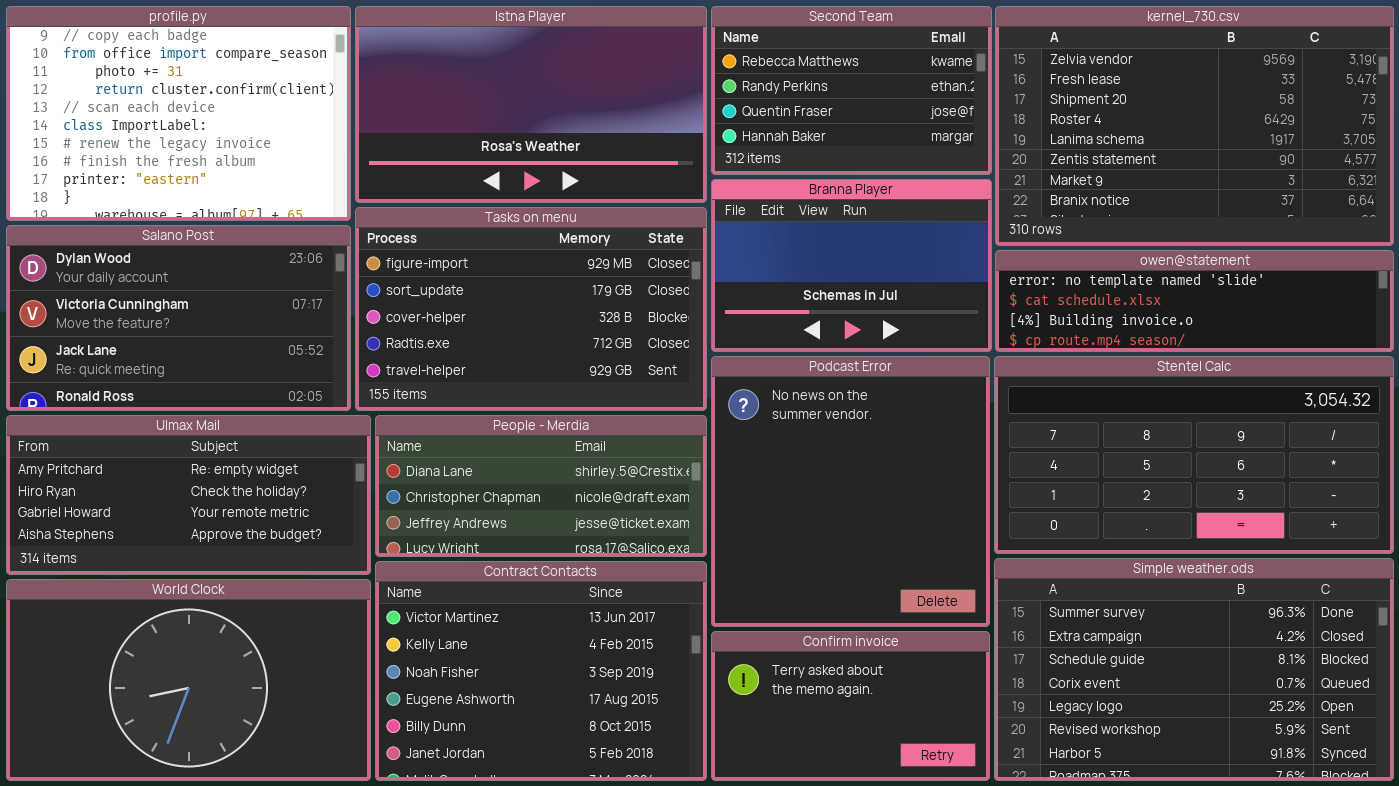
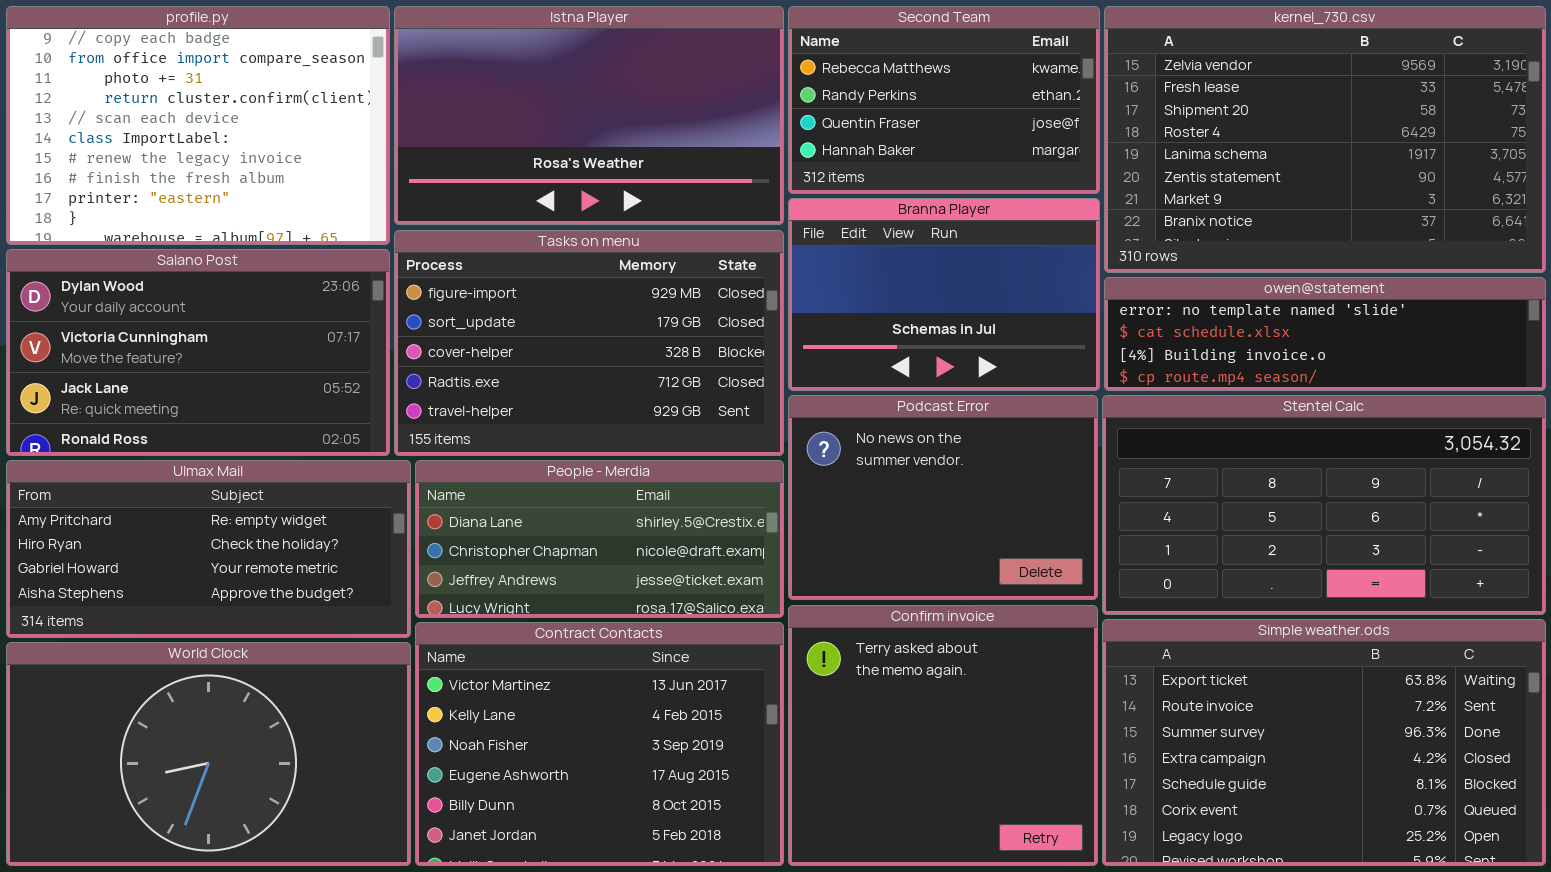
Podcast Error: [711,356,990,627] -> [788,395,1098,600], resized
Simple weather.ods: [994,558,1394,781] -> [1102,619,1546,866], scrolled up 2 rows
Confirm invoice: [711,631,990,781] -> [788,605,1098,866], resized

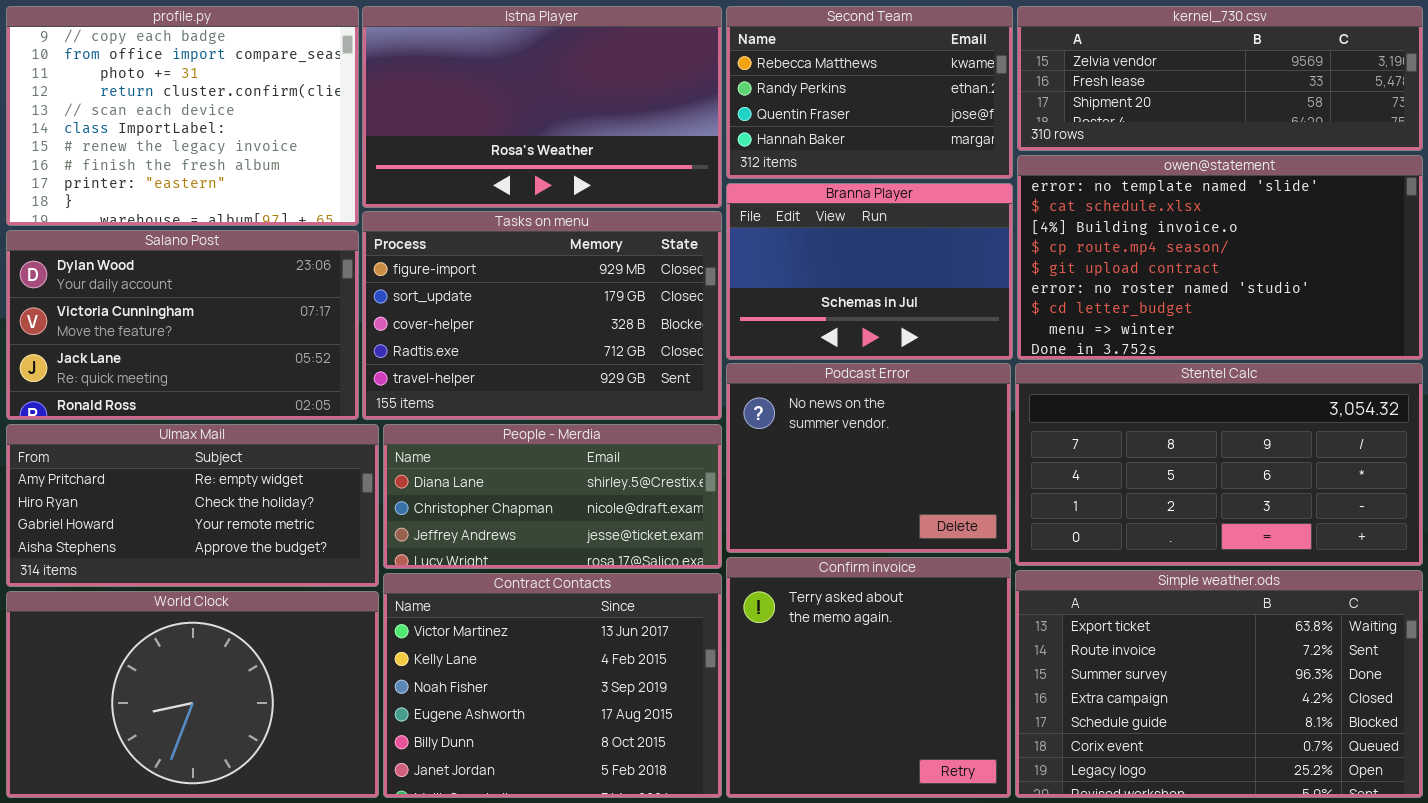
kernel_730.csv: [1104,6,1546,273] -> [1017,6,1423,151], resized
owen@statement: [1104,277,1546,391] -> [1017,155,1423,360], resized

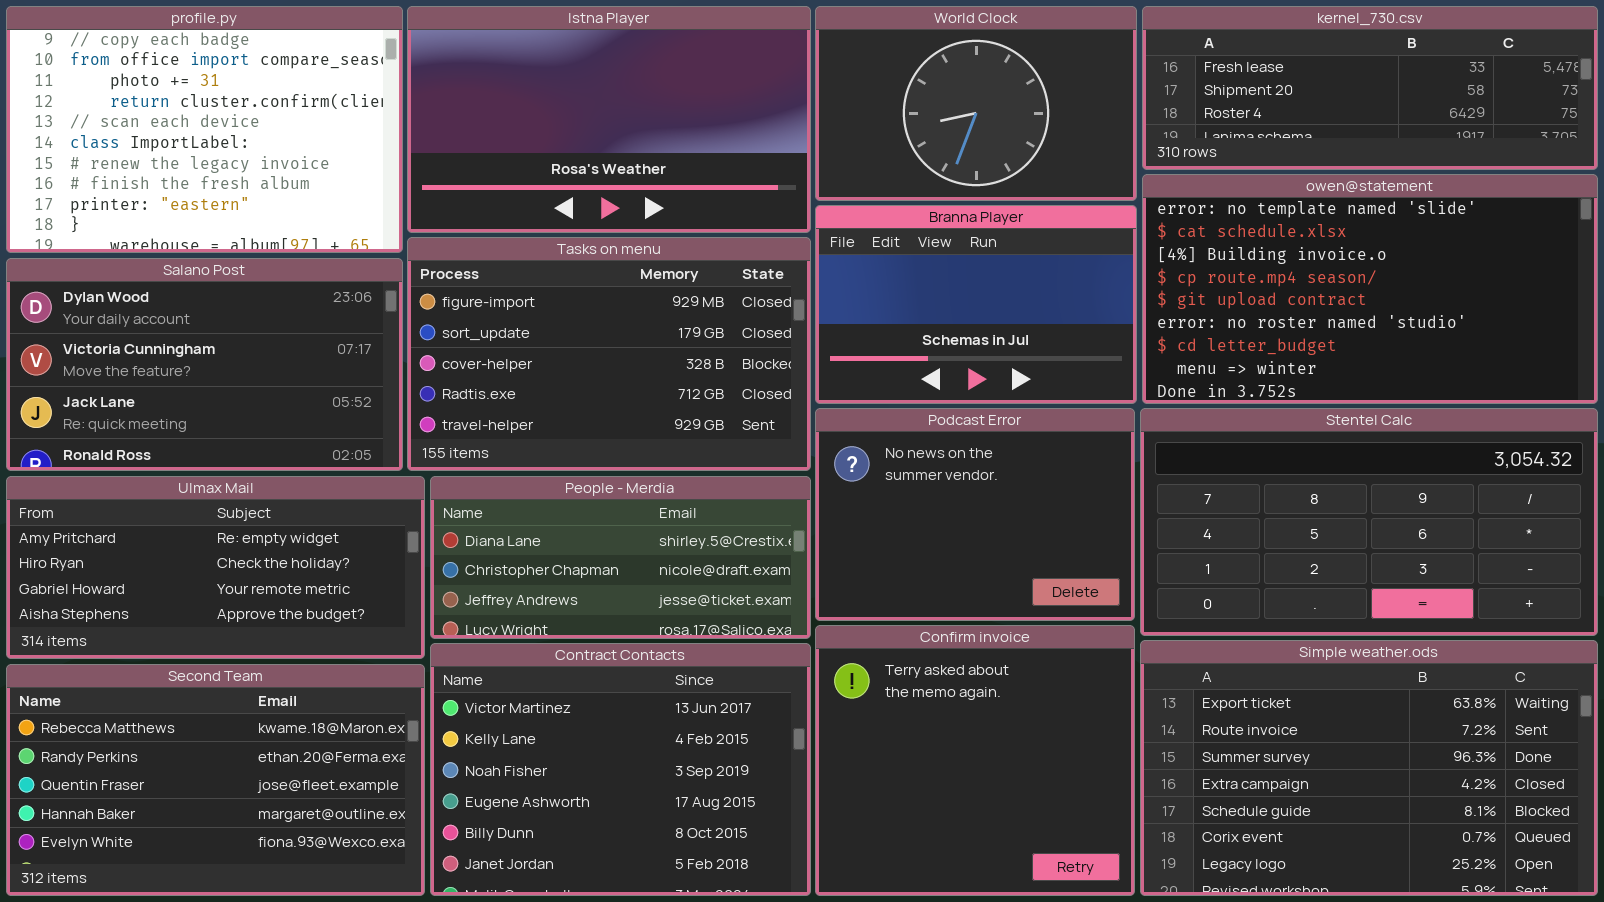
Second Team: [726,6,1013,179] -> [6,664,425,896], moved, resized
kernel_730.csv: [1017,6,1423,151] -> [1142,6,1598,170], scrolled down 1 row
World Clock: [6,591,379,798] -> [815,6,1137,201], moved, resized

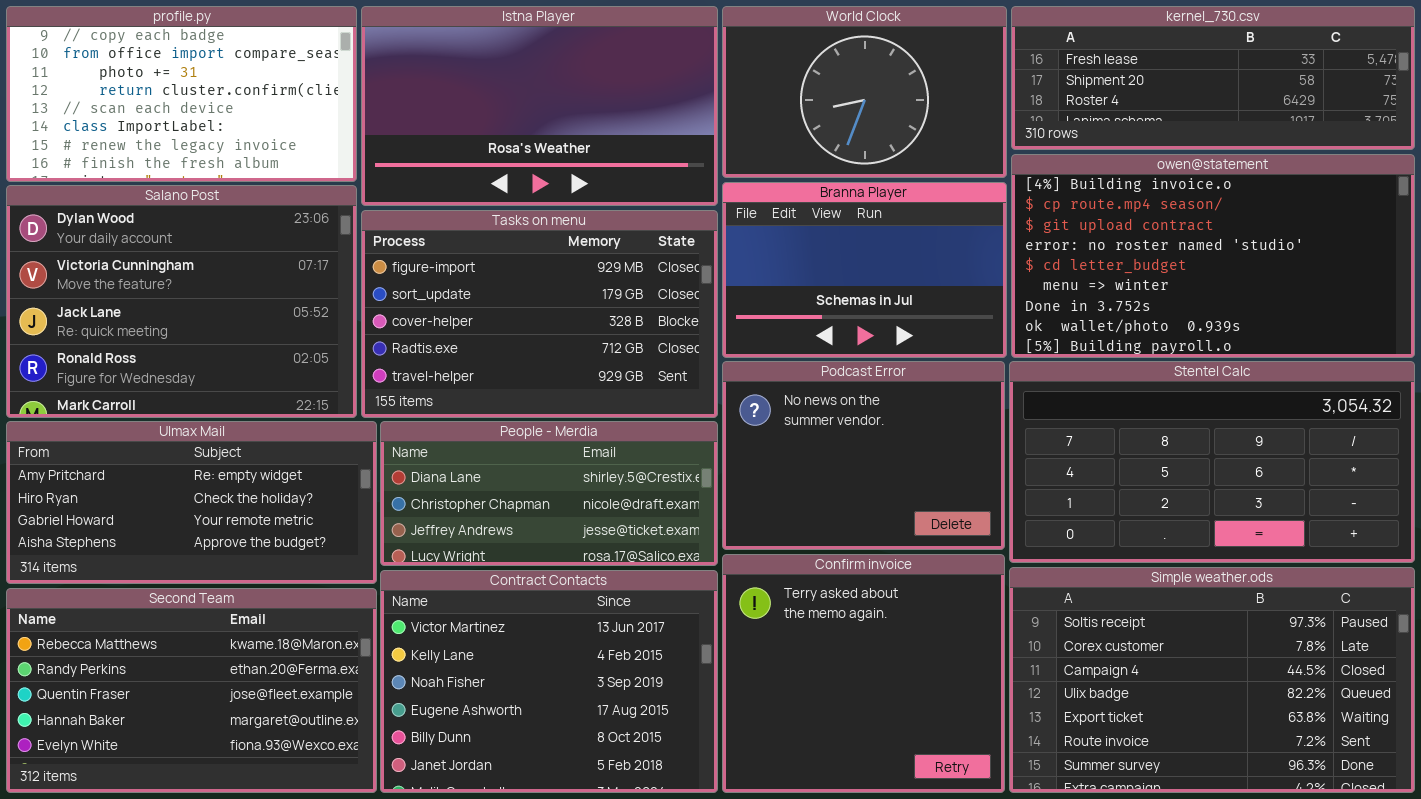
profile.py: [6,6,403,253] -> [6,6,357,182], resized
owen@statement: [1142,174,1598,404] -> [1011,154,1415,358], scrolled down 2 rows
Salano Post: [6,258,403,471] -> [6,185,357,418], resized
Simple weather.ods: [1140,640,1598,896] -> [1009,567,1415,793], scrolled up 4 rows

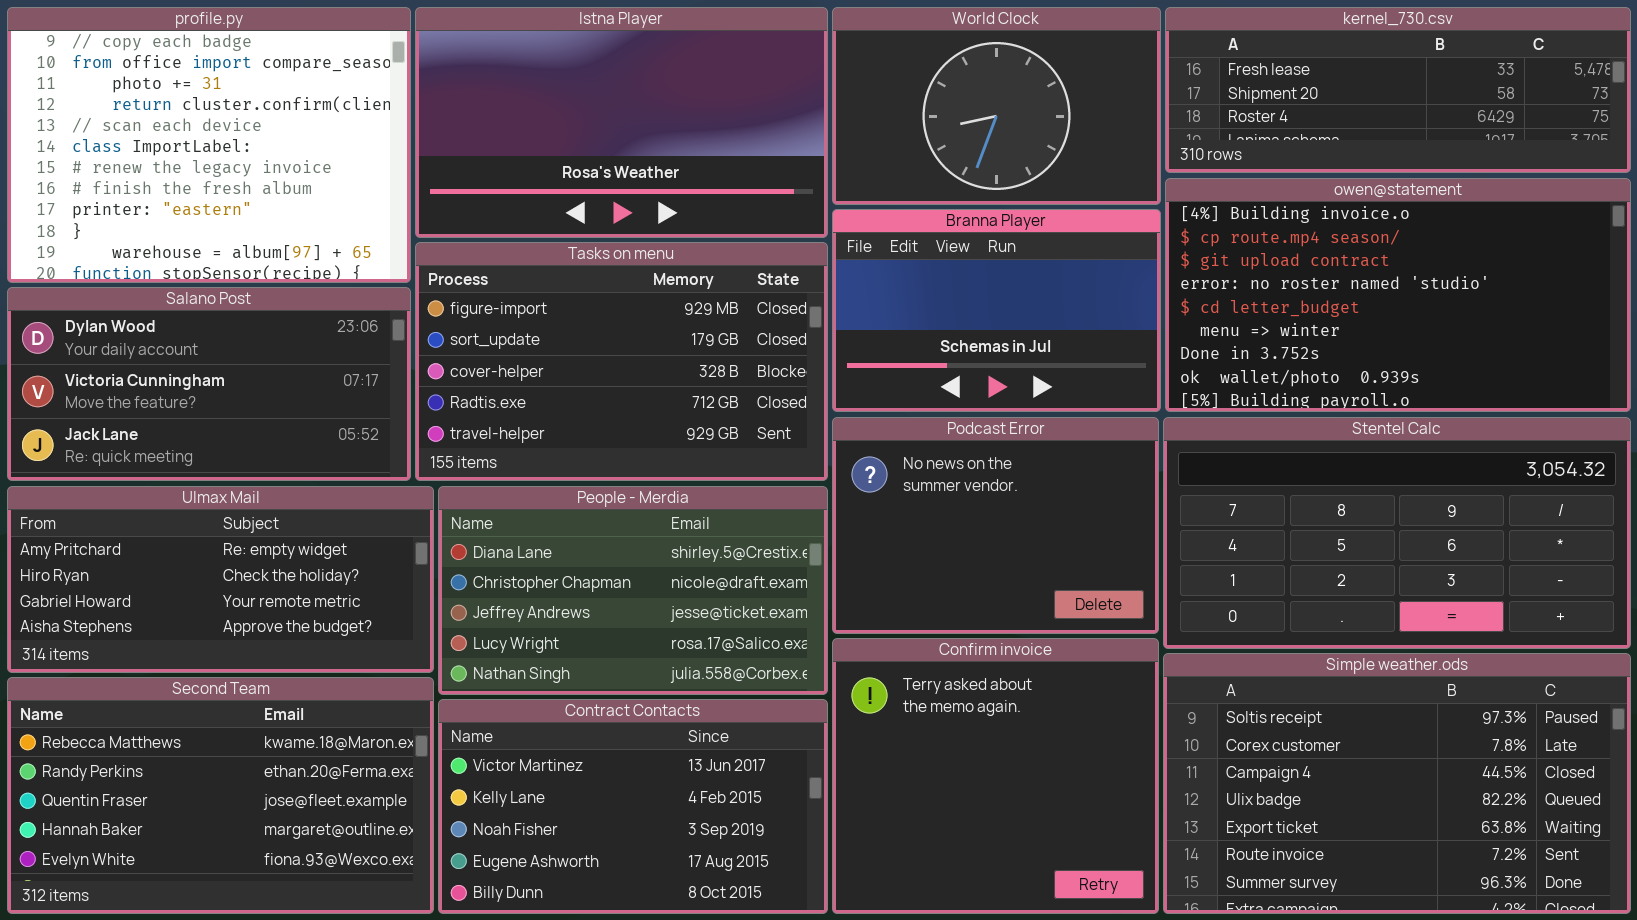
profile.py: [6,6,357,182] -> [7,7,411,283], resized
Salano Post: [6,185,357,418] -> [7,287,411,481], resized
People - Merdia: [380,421,718,566] -> [438,486,828,695], resized
Contract Contacts: [380,570,718,793] -> [438,699,828,914], resized

